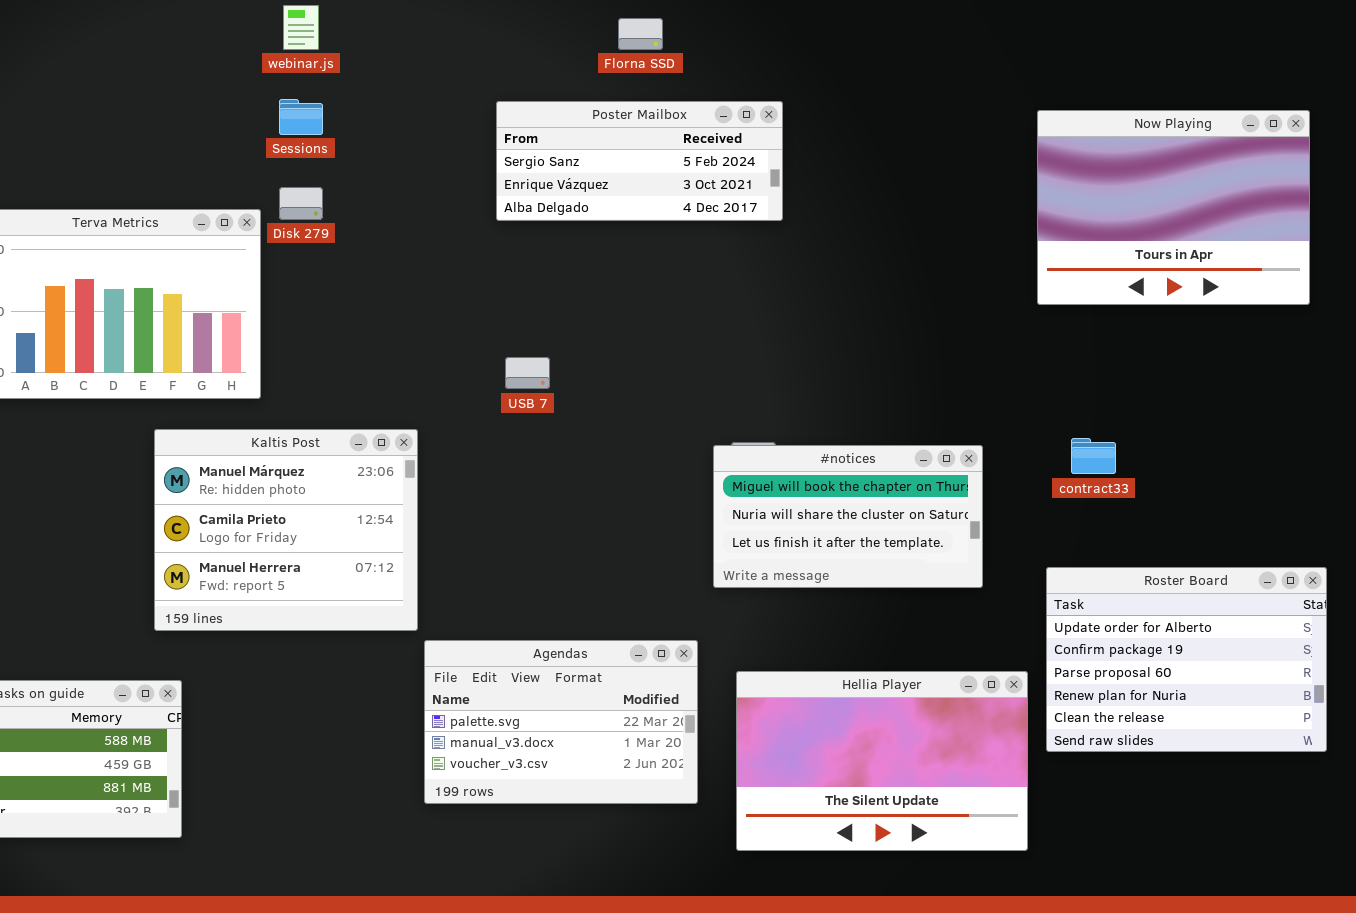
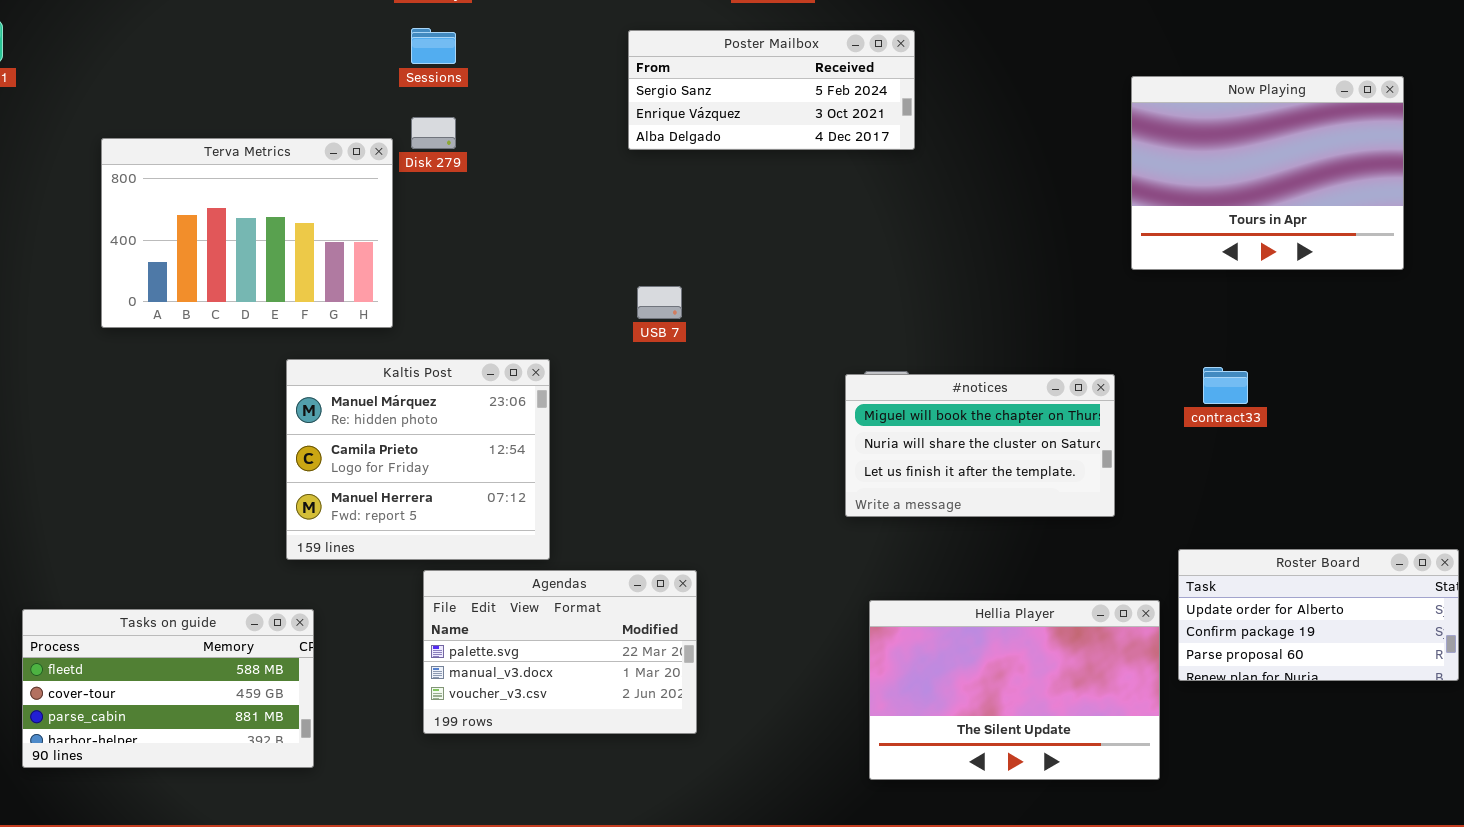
Now Playing: [1037,110,1310,305] -> [1131,76,1404,270], moved
Roster Board: [1046,567,1327,752] -> [1178,549,1459,681], resized
Agendas: [424,640,698,804] -> [423,570,697,734], moved

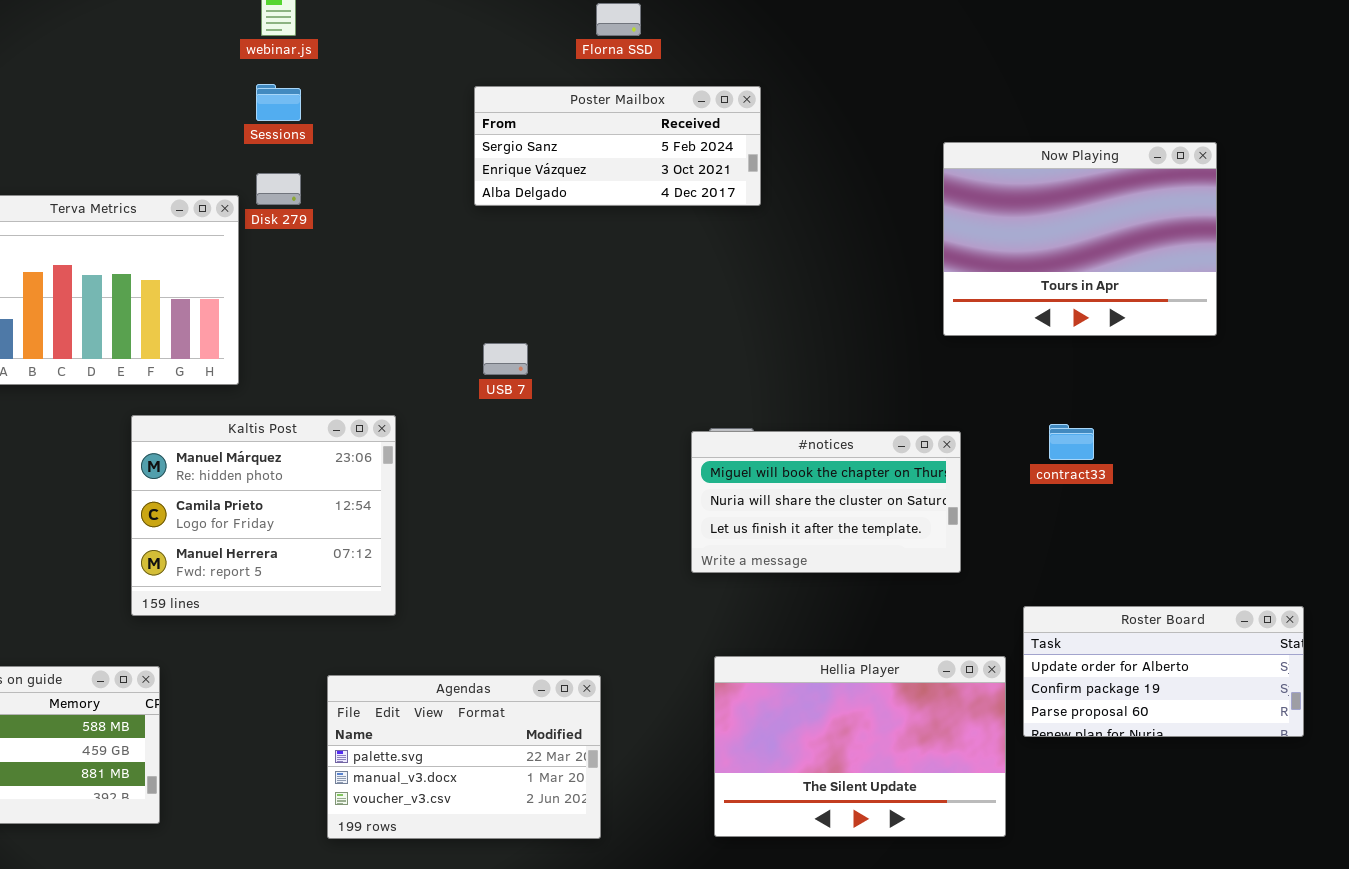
Now Playing: [1131,76,1404,270] -> [943,142,1217,336], moved
Agendas: [423,570,697,734] -> [327,675,601,839], moved

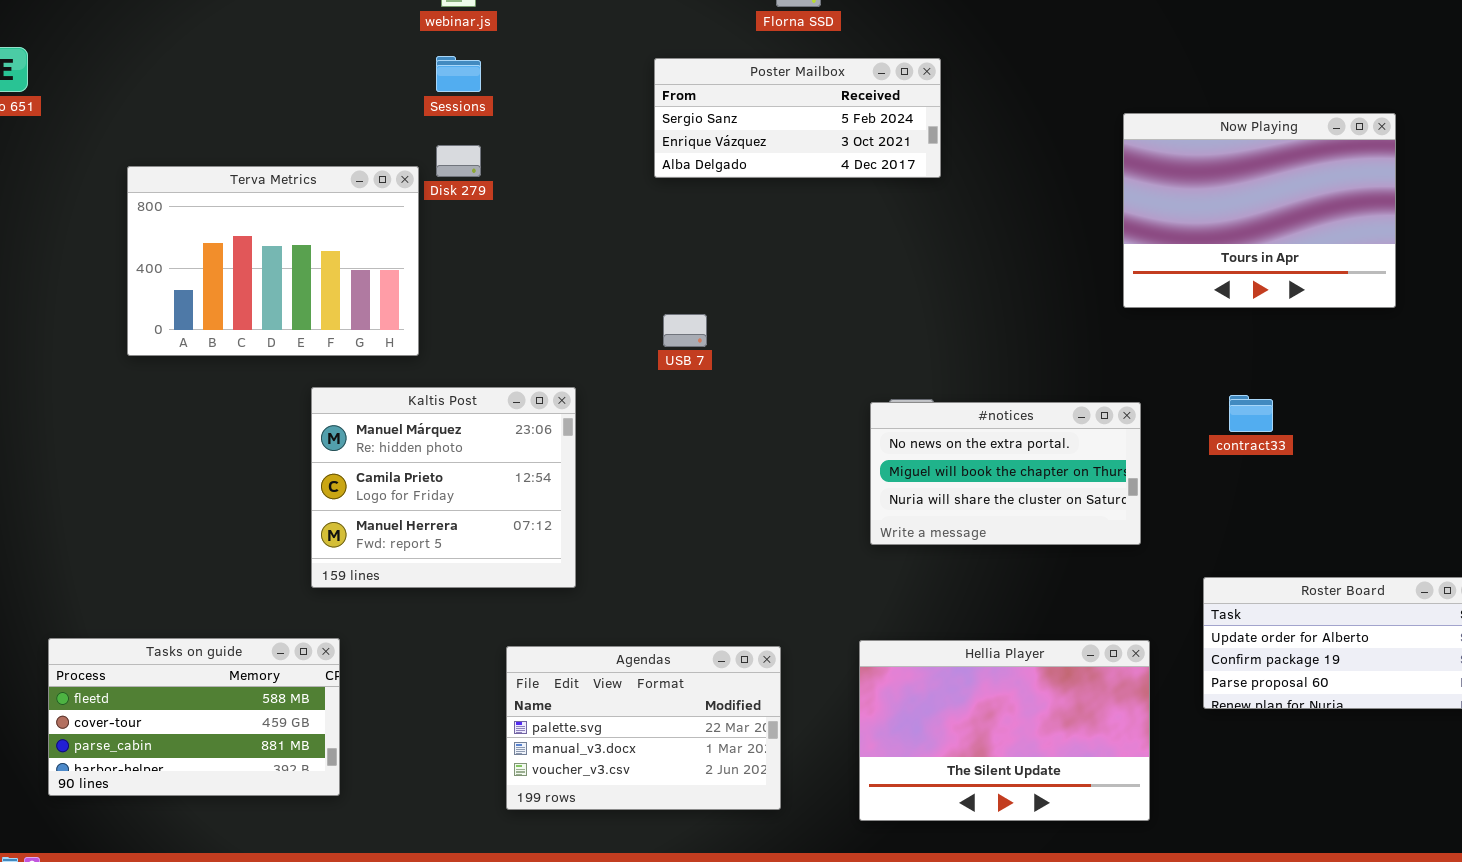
#notices: [691,431,961,573] -> [870,402,1141,545], scrolled up 1 row
Hellia Player: [714,656,1006,837] -> [859,640,1150,821], moved

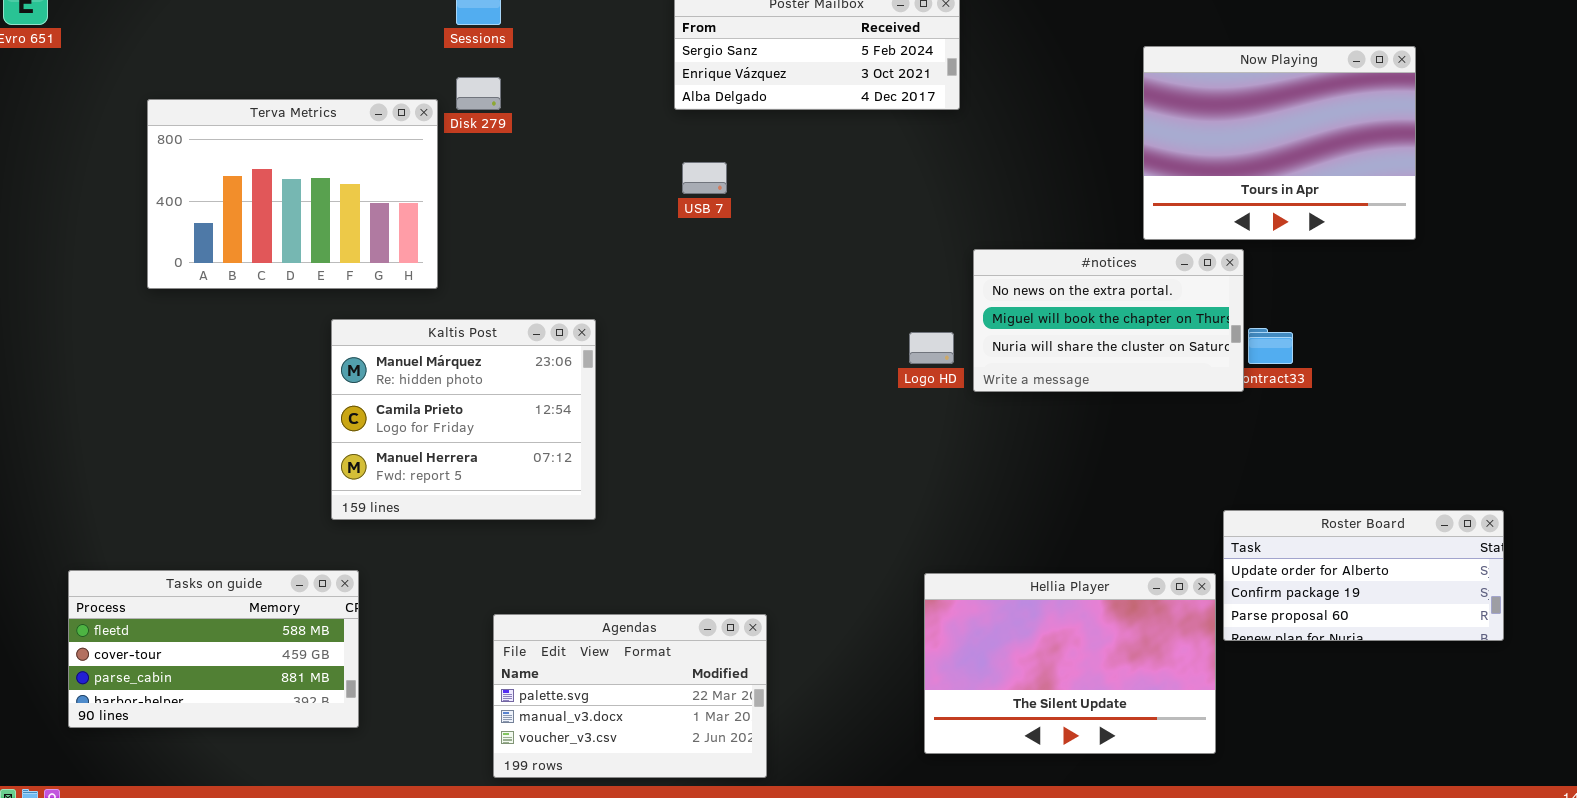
USB 7: [663,314,707,347] -> [682,162,727,194], moved
#notices: [870,402,1141,545] -> [973,249,1244,392], moved
Hellia Player: [859,640,1150,821] -> [924,573,1216,754], moved
Agendas: [506,646,781,810] -> [493,614,767,778], moved

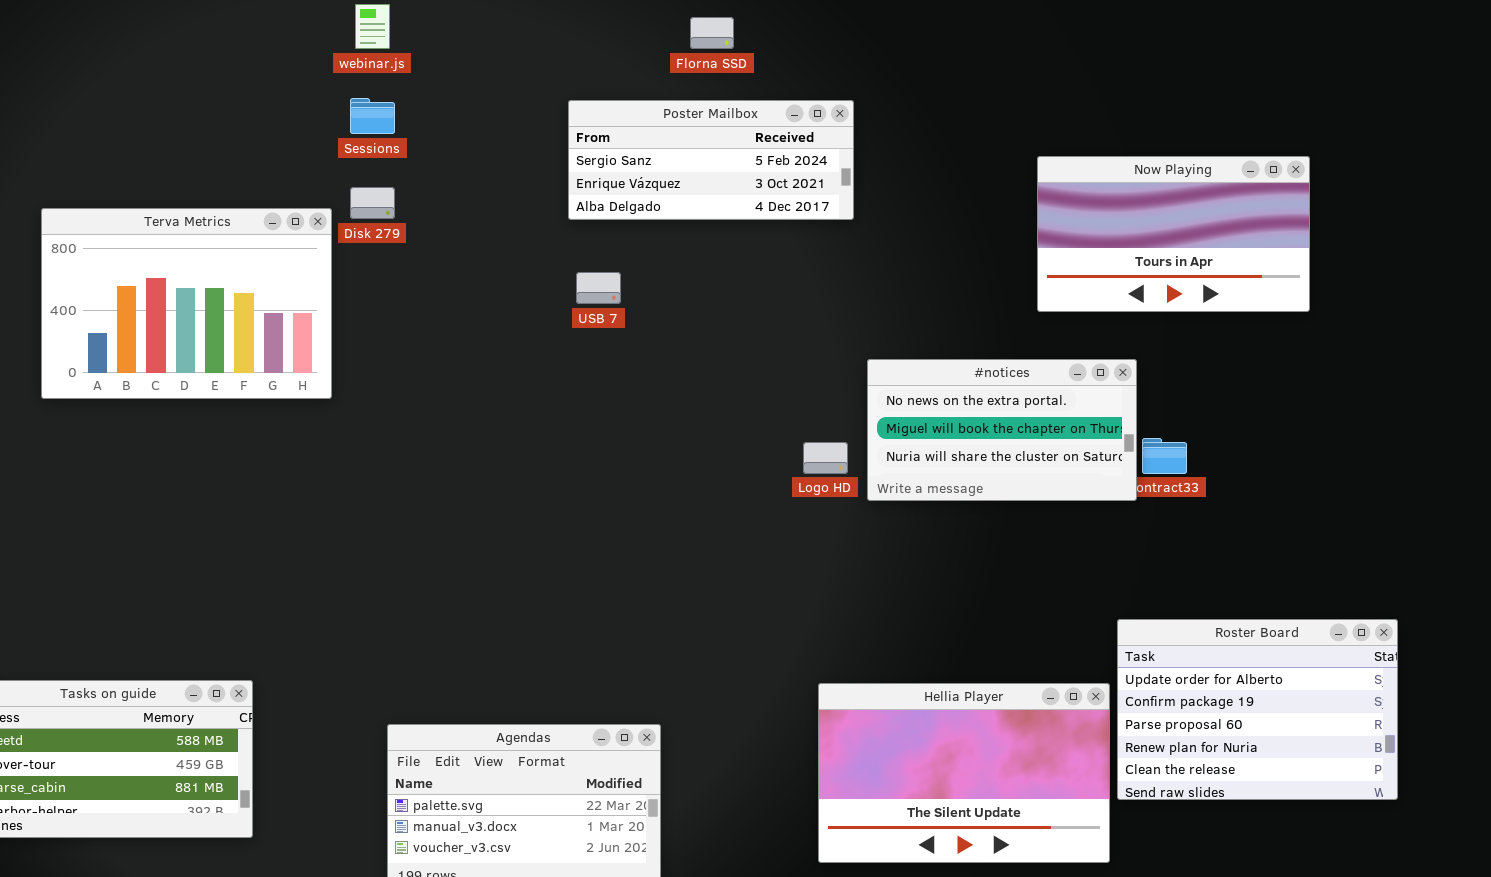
Now Playing: [1143,46,1416,240] -> [1037,156,1310,312], resized
Kaltis Post: [331,319,596,520] -> none, closed
Roster Board: [1223,510,1504,641] -> [1117,619,1398,800], resized

